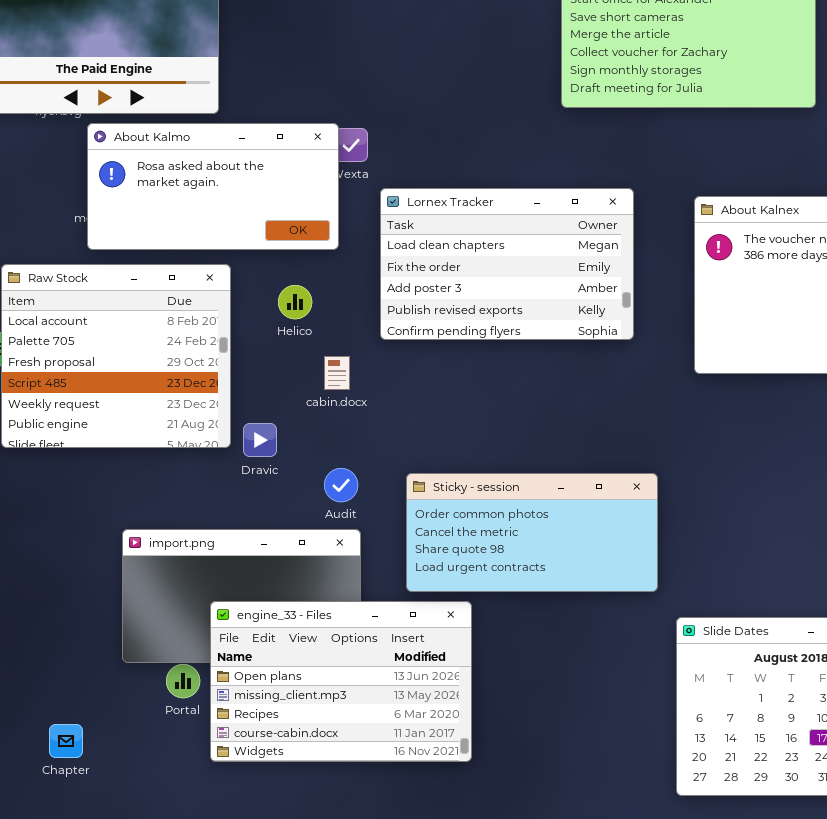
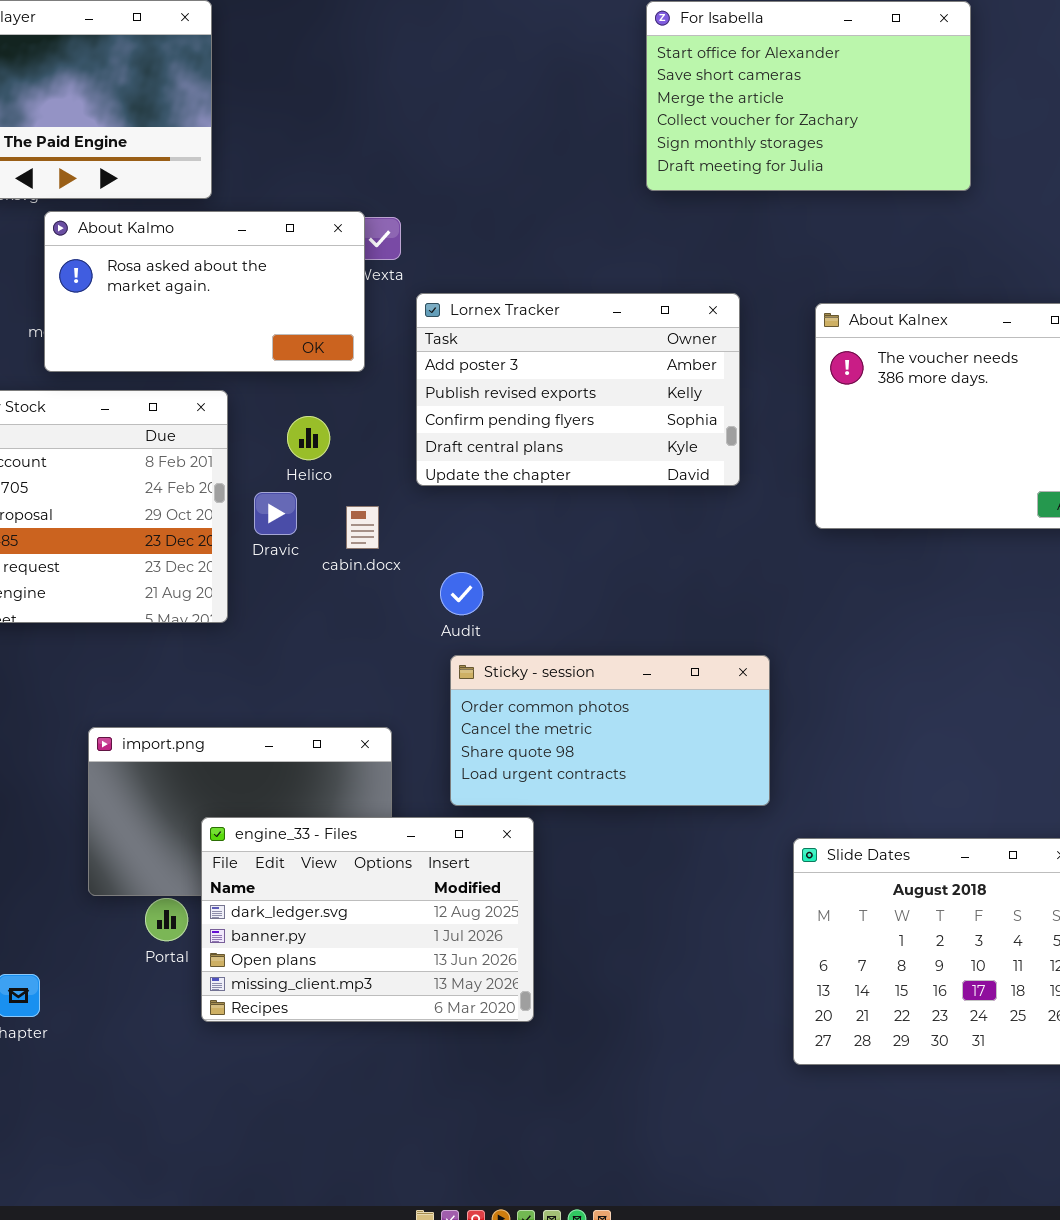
Lornex Tracker: [380,188,634,340] -> [416,293,740,486], scrolled down 2 rows
Dravic: [243,423,277,457] -> [254,492,297,535], moved
Audit: [324,468,358,502] -> [440,572,483,615], moved
engine_33 - Files: [210,601,472,762] -> [201,817,534,1022], scrolled up 2 rows

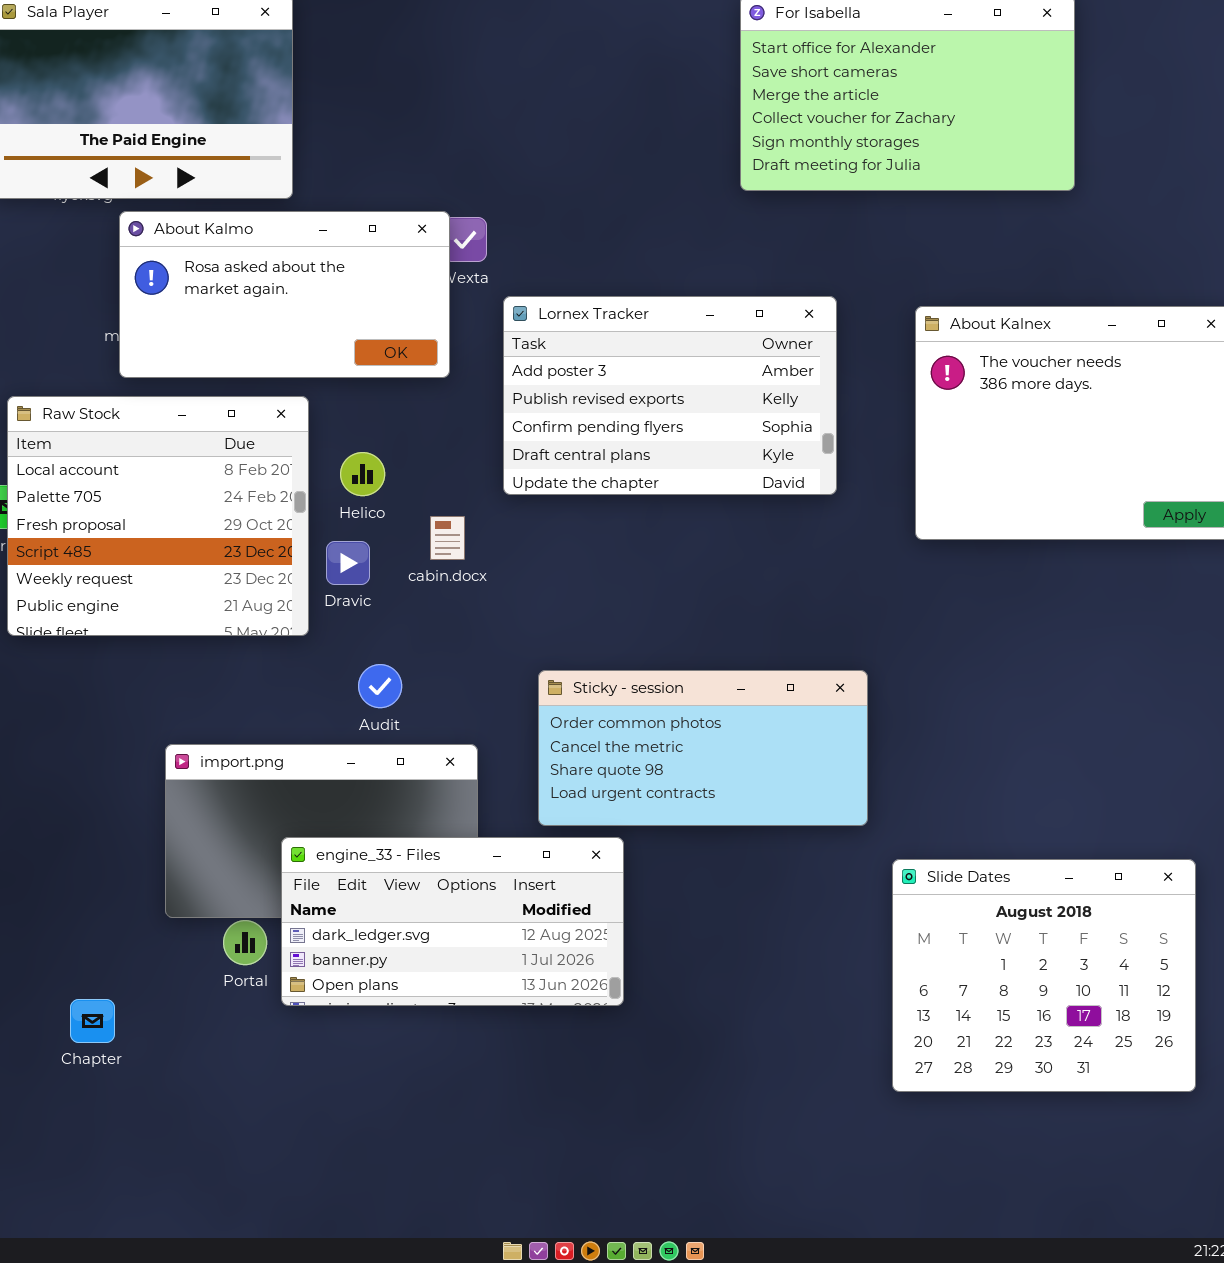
Helico: [287,416,330,460] -> [340,452,385,496], moved
Dravic: [254,492,297,535] -> [326,541,370,585], moved
Audit: [440,572,483,615] -> [358,664,402,708], moved
engine_33 - Files: [201,817,534,1022] -> [281,837,624,1006], resized

